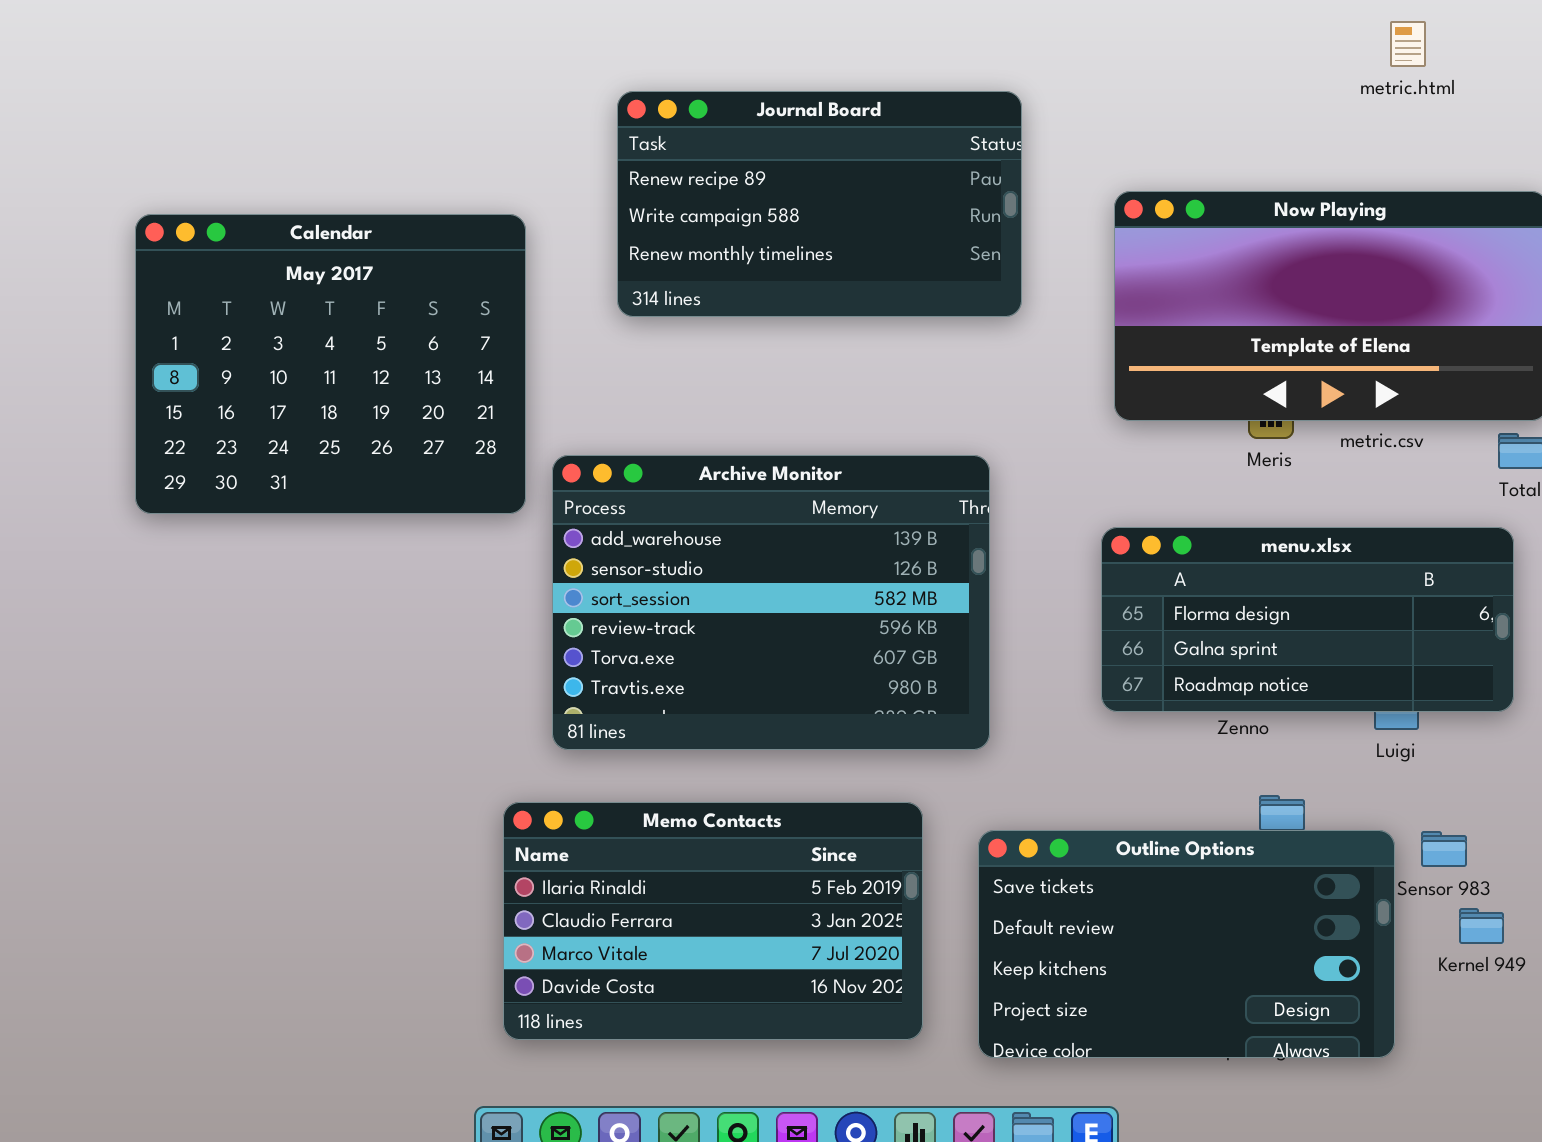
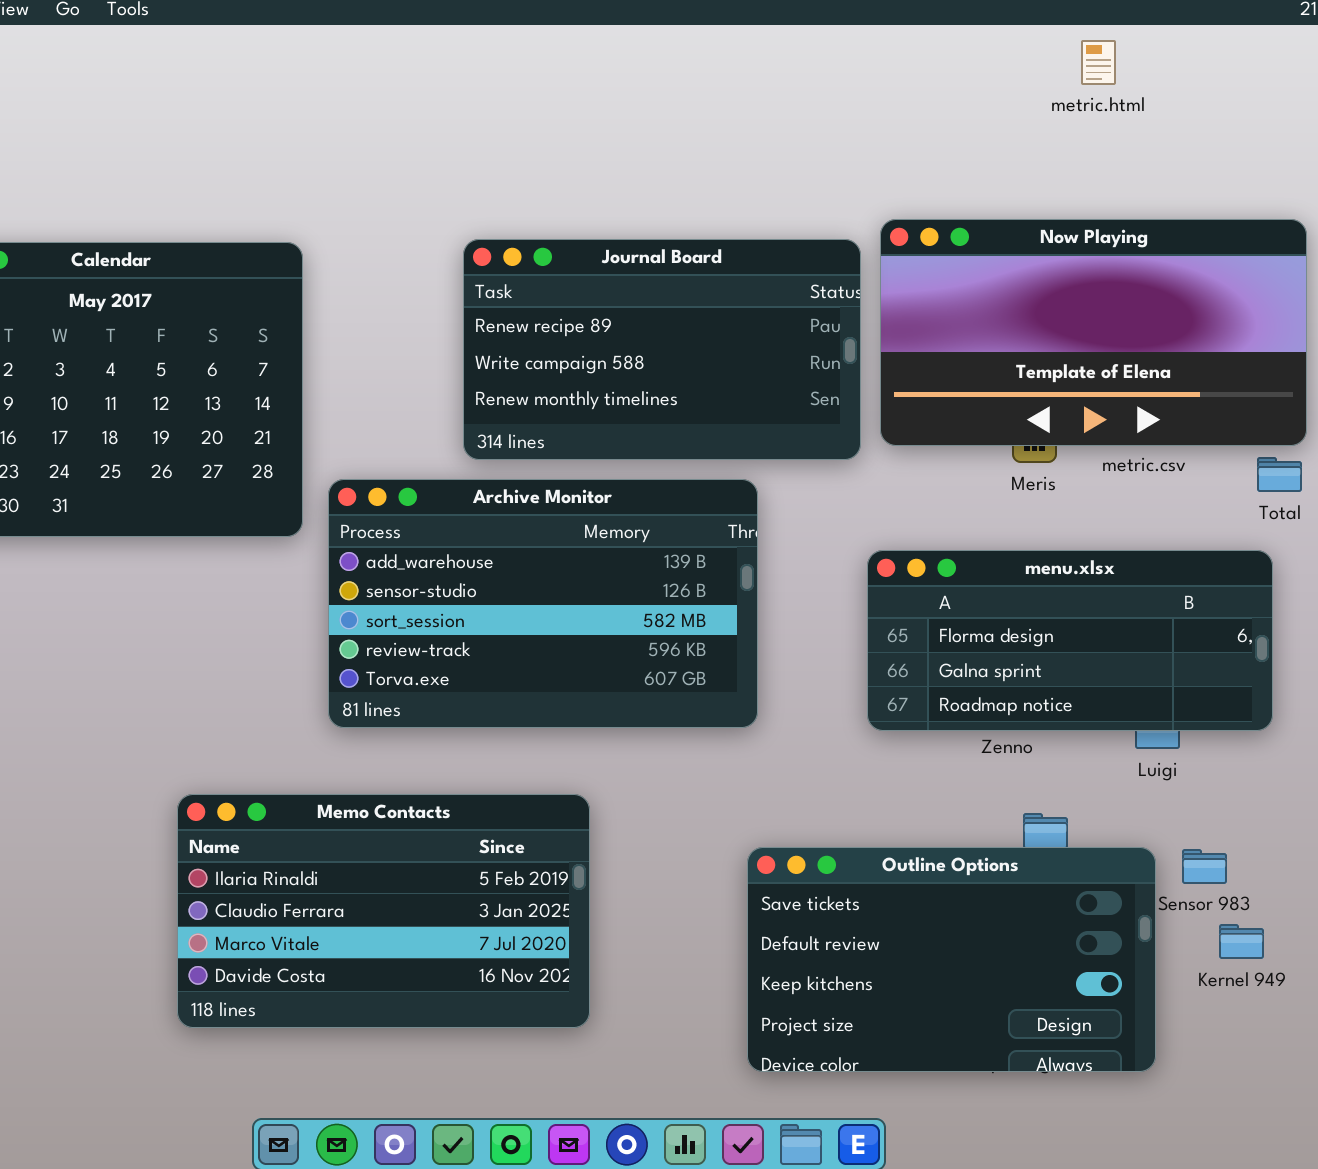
metric.html: [1390,21,1426,67] -> [1081,40,1116,85], moved
Journal Board: [617,91,1022,317] -> [463,239,861,460], moved
Archive Monitor: [552,455,990,750] -> [328,479,758,728], resized
Memo Contacts: [503,802,923,1040] -> [177,794,590,1028], moved

